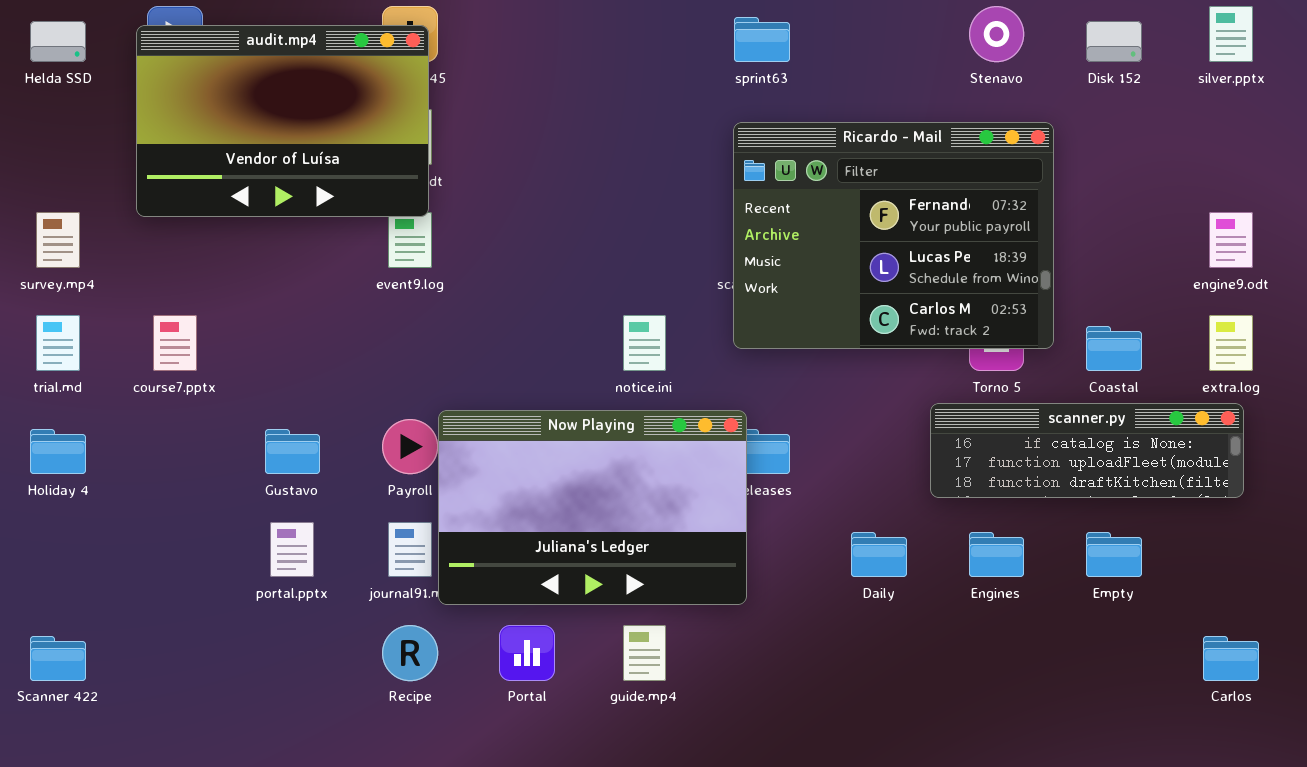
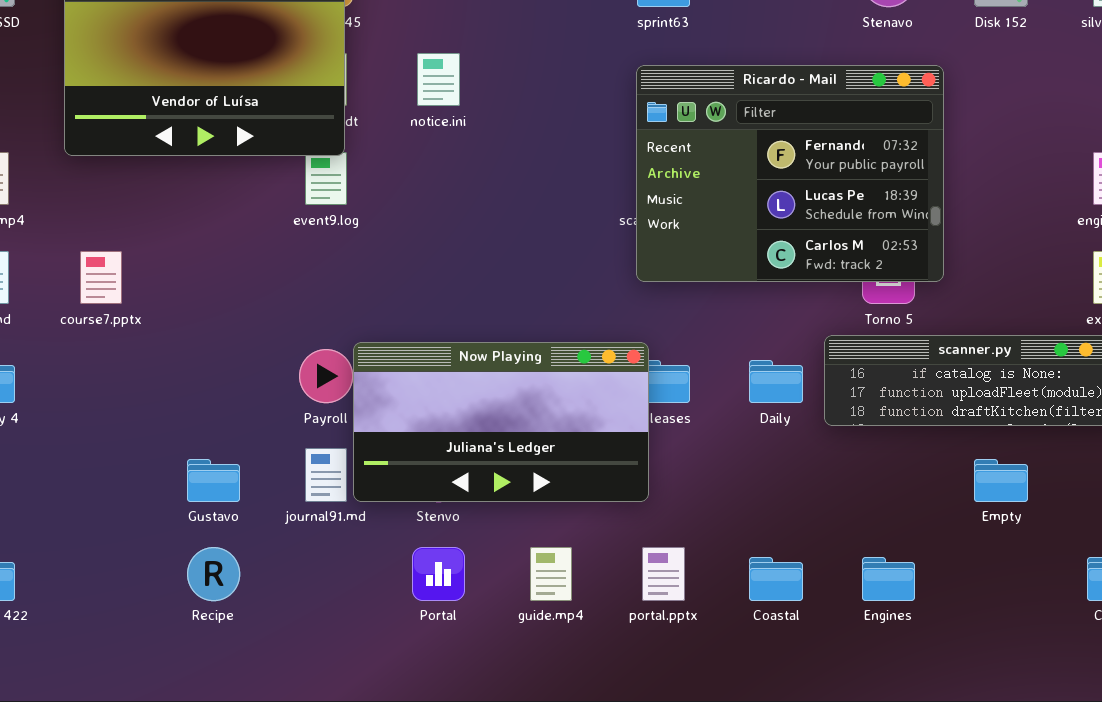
notice.ini: [623,315,666,371] -> [417,53,460,106], moved
Coastal: [1086,326,1142,371] -> [749,557,803,601], moved
Now Playing: [438,410,747,605] -> [353,342,649,502], resized
Gustavo: [265,429,320,474] -> [187,459,240,502], moved
portal.pptx: [270,522,314,577] -> [642,547,685,601], moved
Daily: [851,532,907,577] -> [749,360,803,403], moved
Engines: [969,532,1024,577] -> [862,557,915,601], moved
Recipe: [382,625,438,681] -> [187,547,240,601], moved

